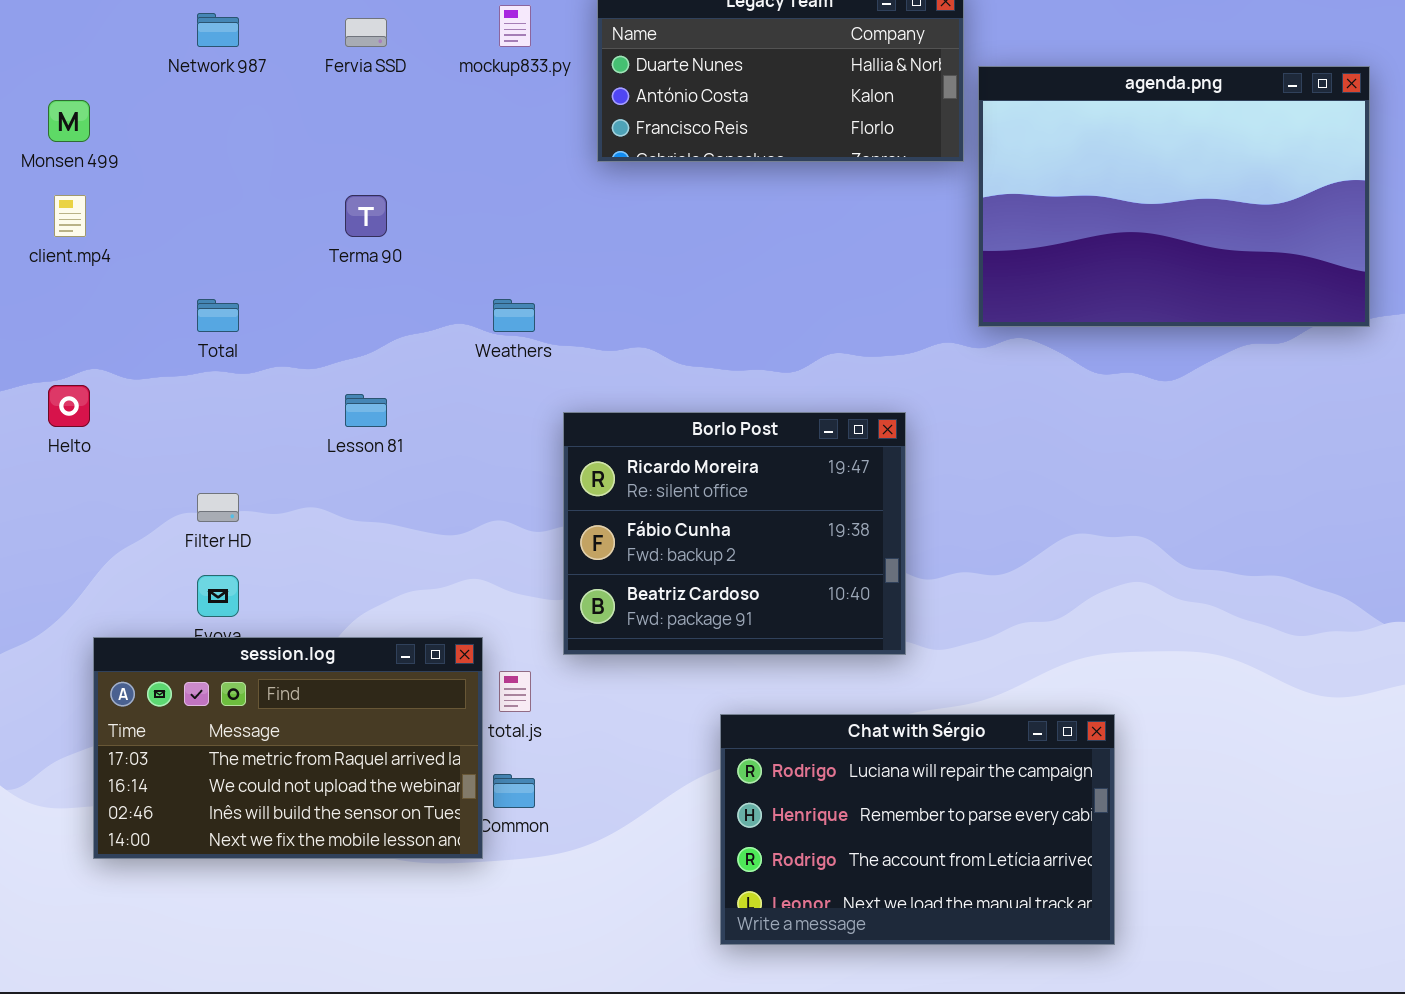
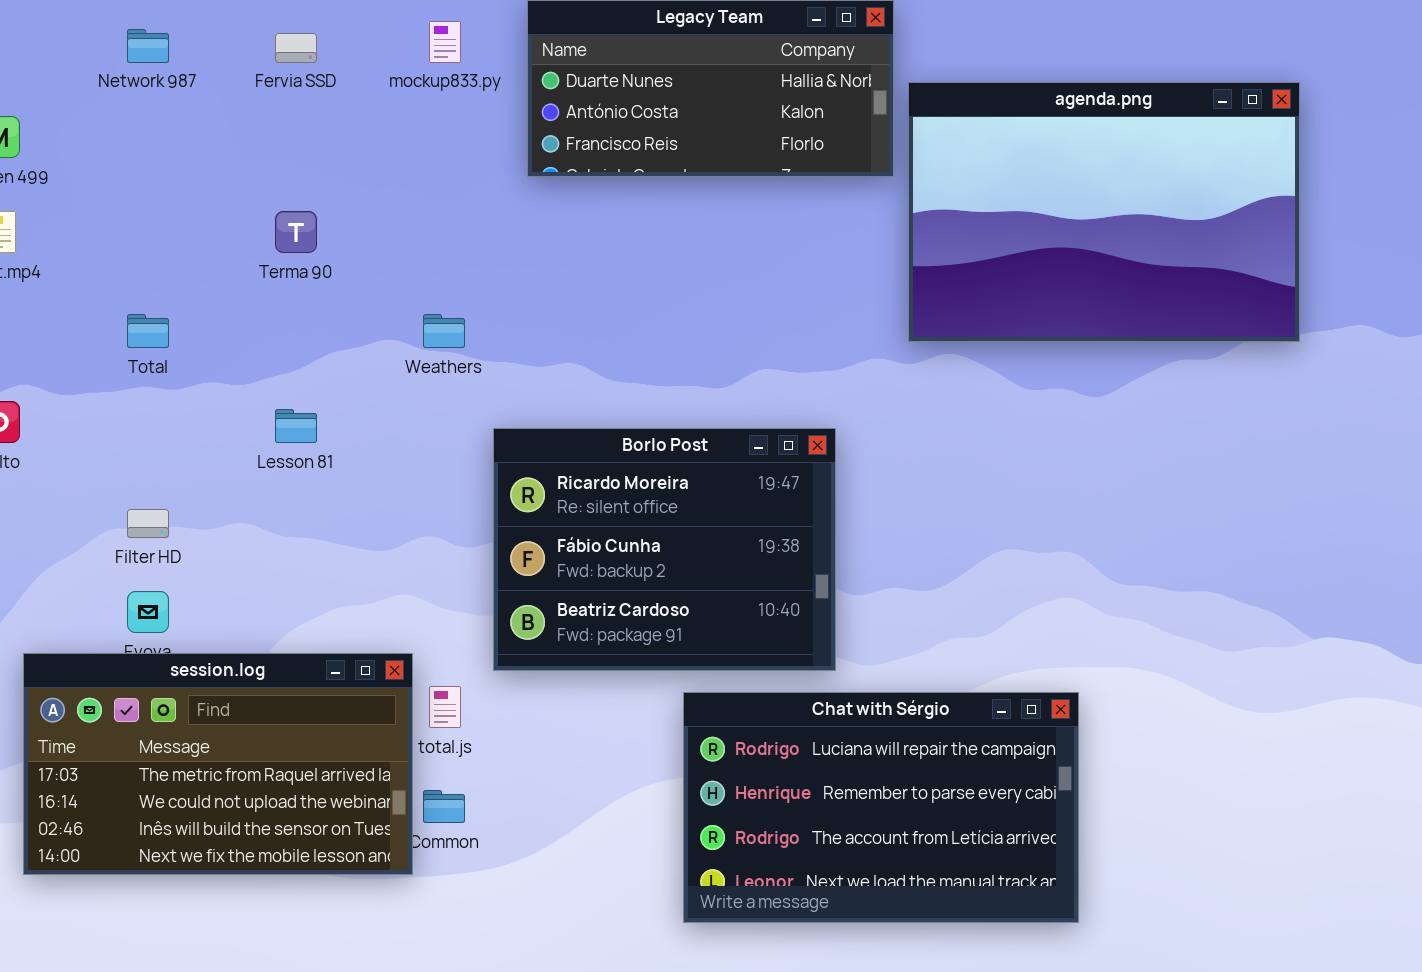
Chat with Sérgio: [720,714,1115,945] -> [683,692,1079,923], moved

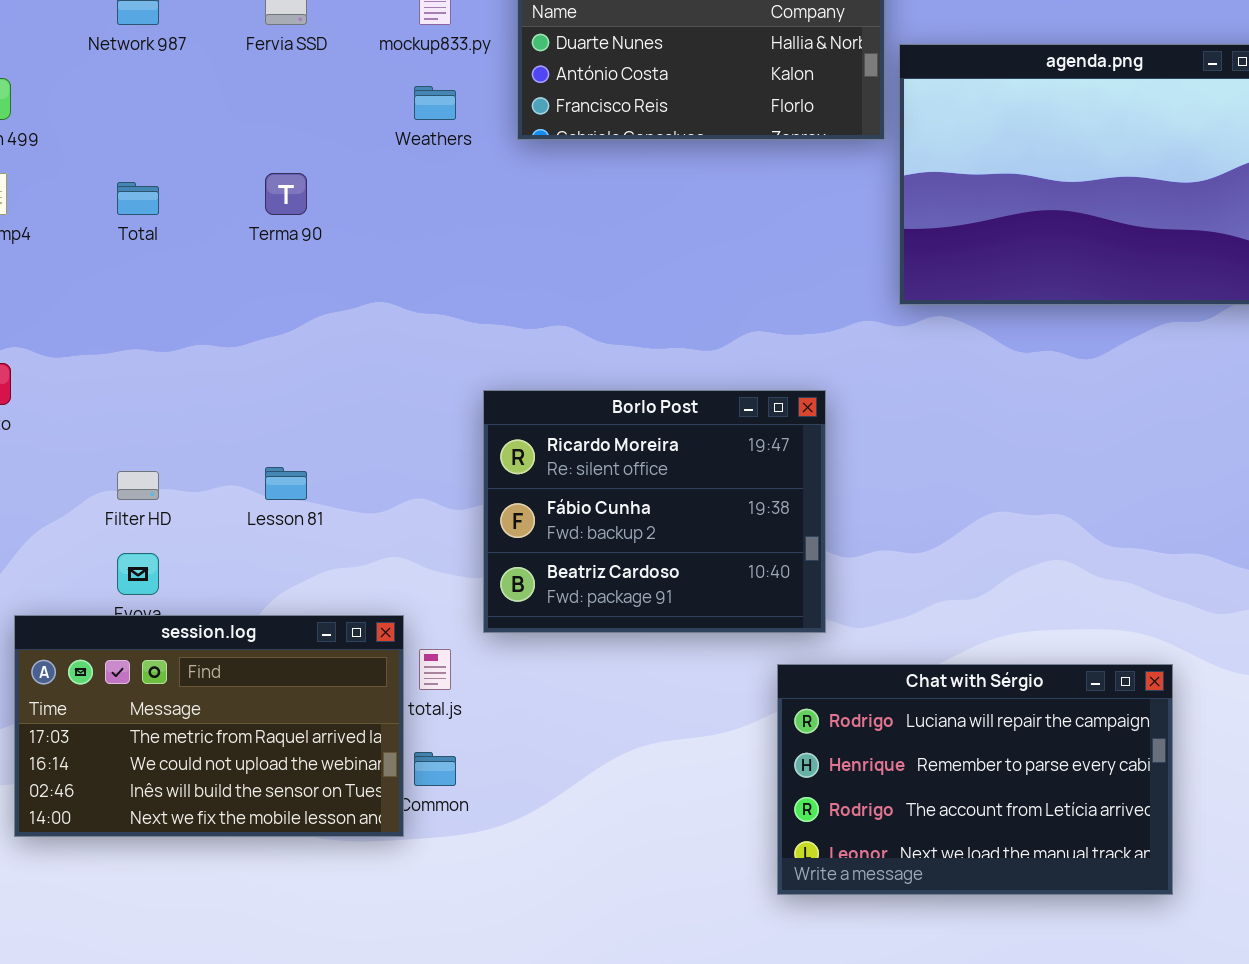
Total: [127,314,169,348] -> [117,182,159,215], moved
Weathers: [423,314,465,348] -> [414,86,456,120], moved
Lesson 81: [275,409,317,443] -> [265,467,307,500], moved
Chat with Sérgio: [683,692,1079,923] -> [777,664,1173,895], moved

